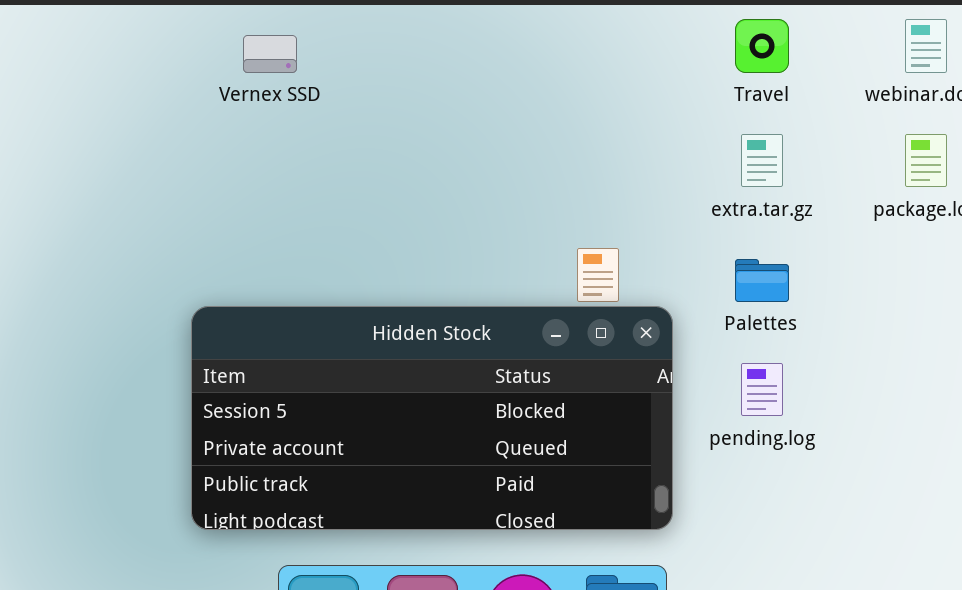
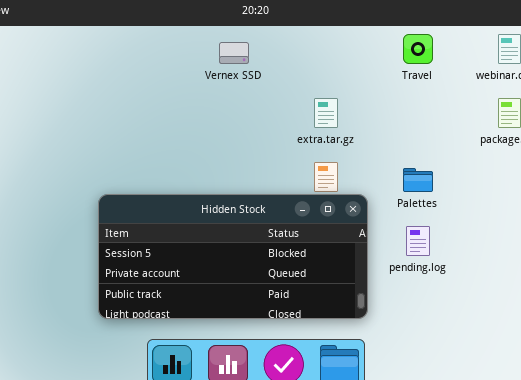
Vernex SSD: [243,35,297,73] -> [219,42,249,64], moved
extra.tar.gz: [741,134,783,187] -> [314,98,338,128], moved

